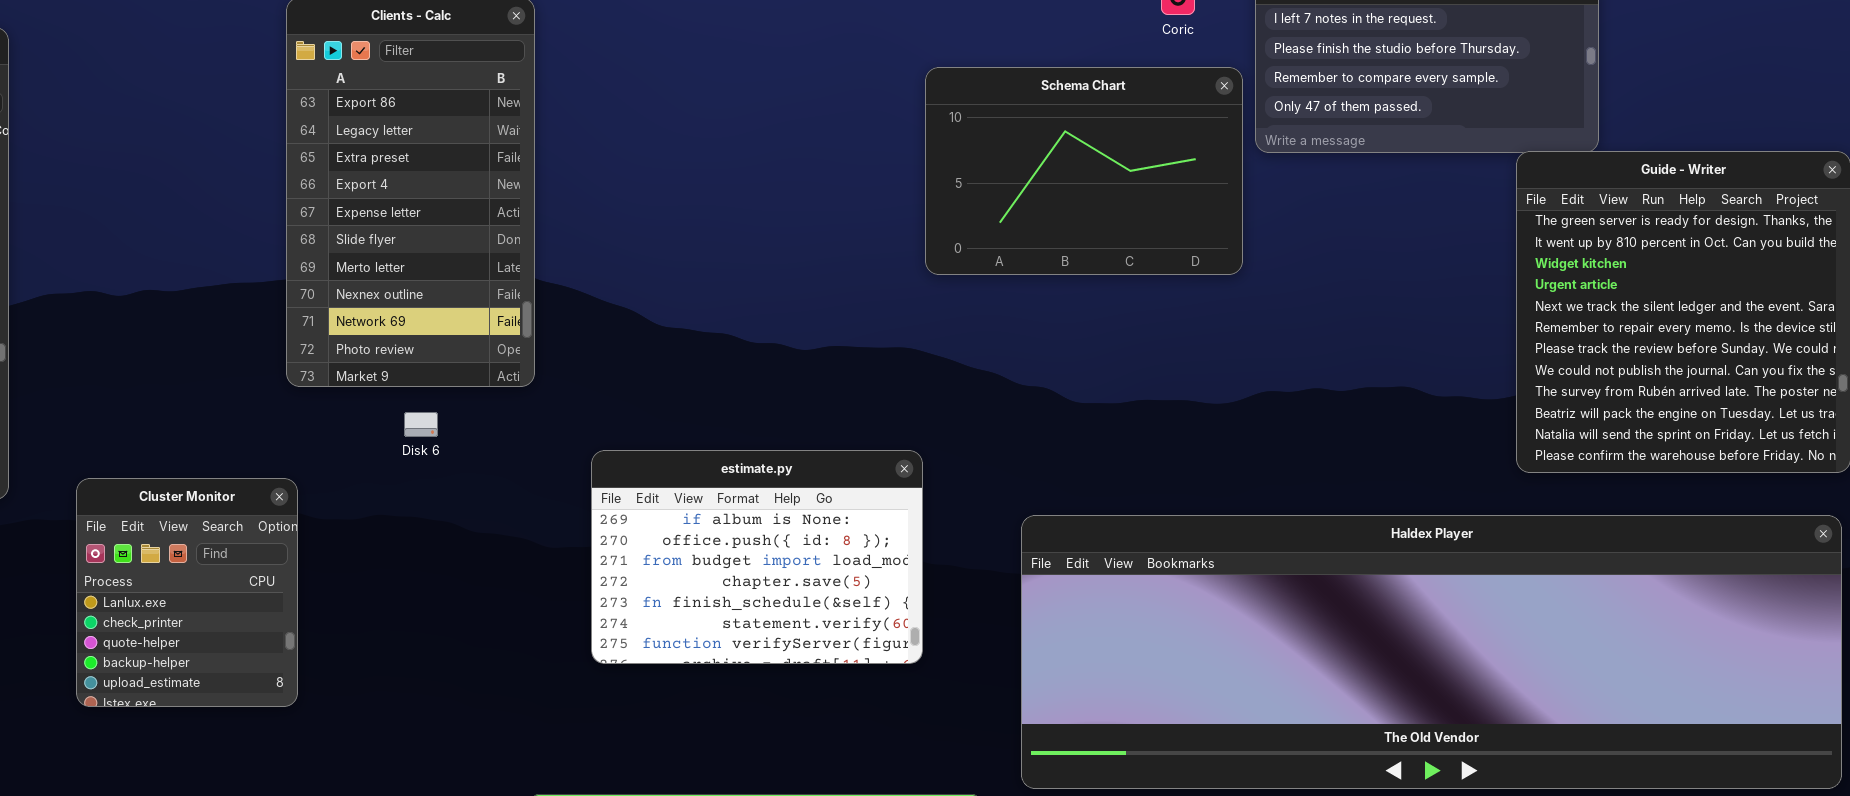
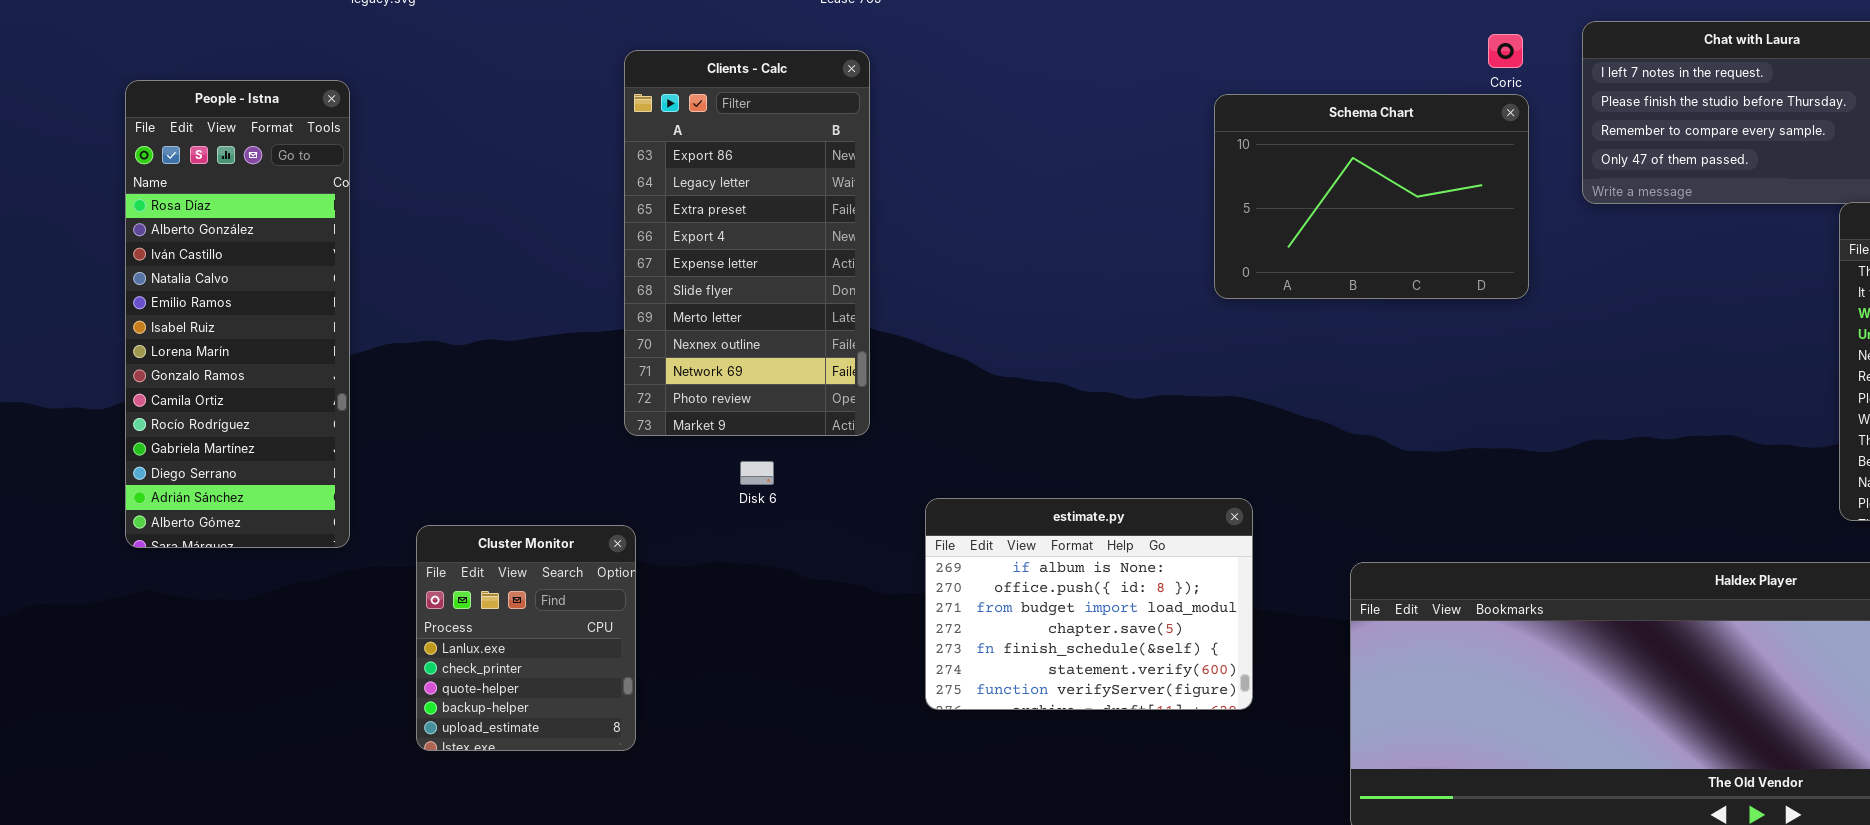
Schema Chart: [925,67,1243,275] -> [1214,94,1529,299], moved

